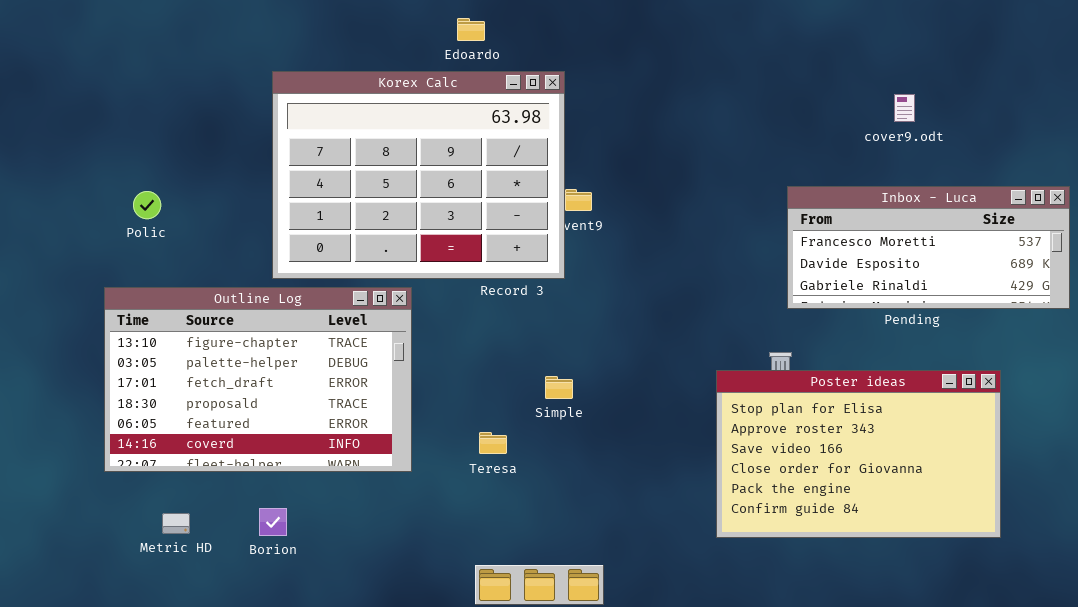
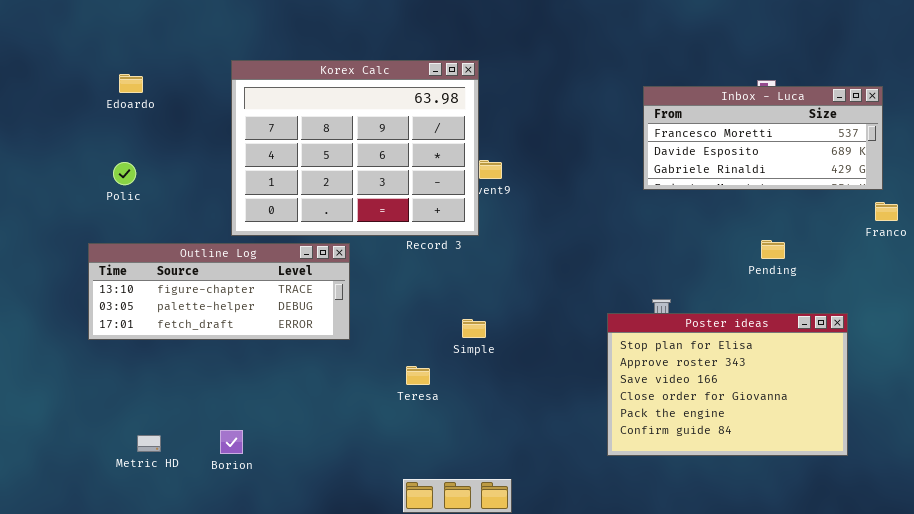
Edoardo: [457,18,485,41] -> [119,74,143,93], moved
Inbox - Luca: [787,186,1070,309] -> [643,86,883,190], moved
Outline Log: [104,287,412,472] -> [88,243,350,340], resized

